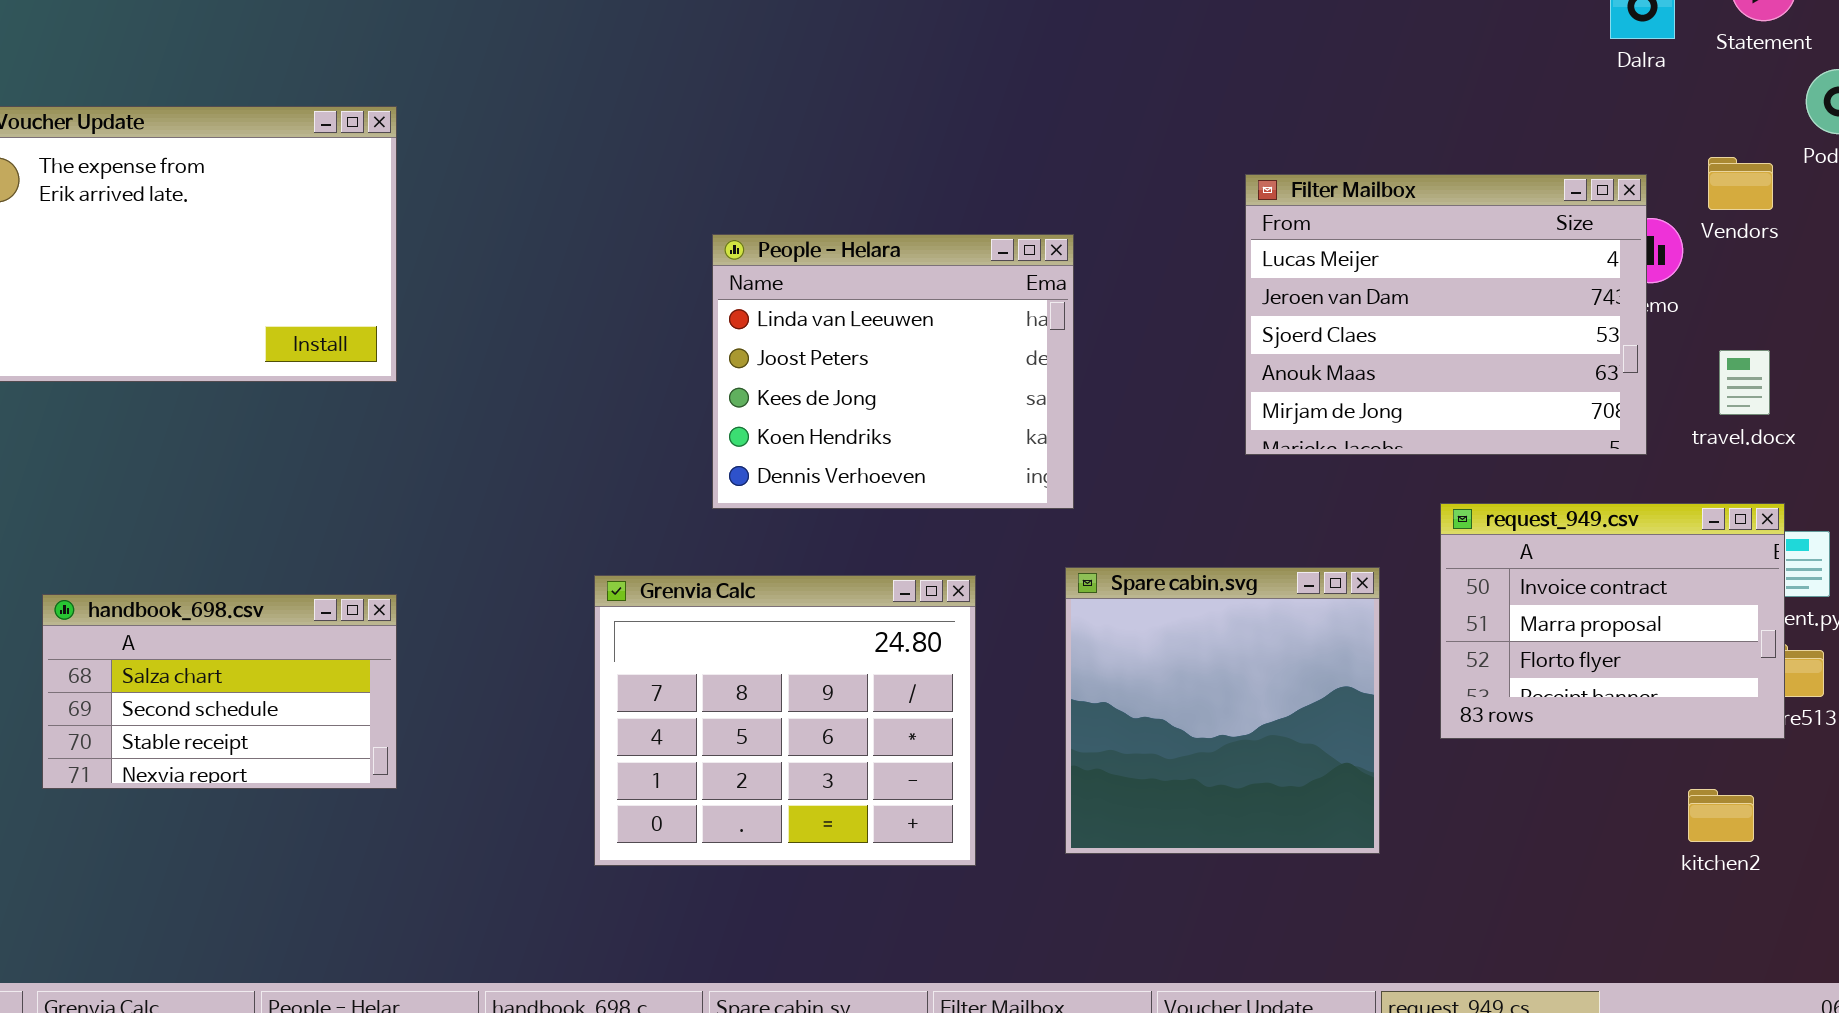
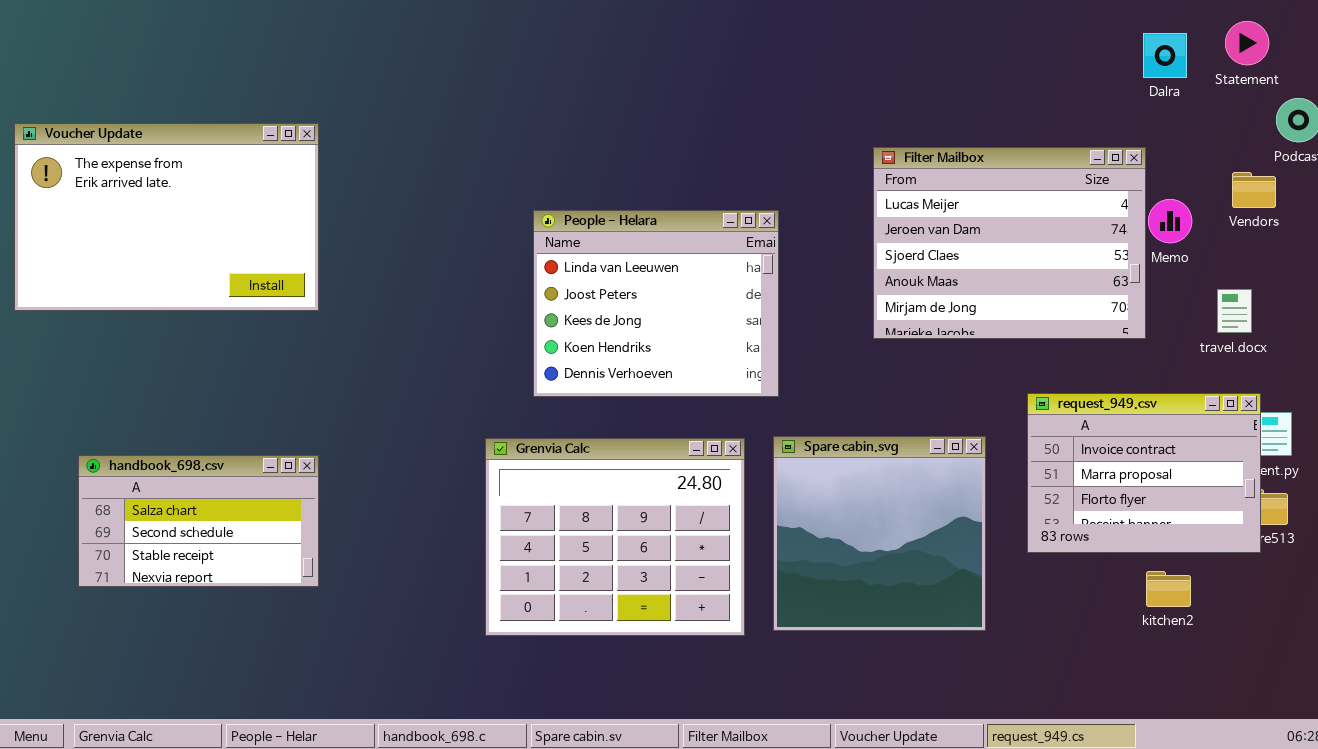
Vendors: [1708,157,1773,210] -> [1232,172,1276,208], moved
Filter Mailbox: [1245,174,1647,455] -> [873,147,1146,339], moved
Grenvia Calc: [594,575,976,866] -> [485,438,745,636], moved
kitchen2: [1688,789,1754,842] -> [1146,571,1191,607], moved

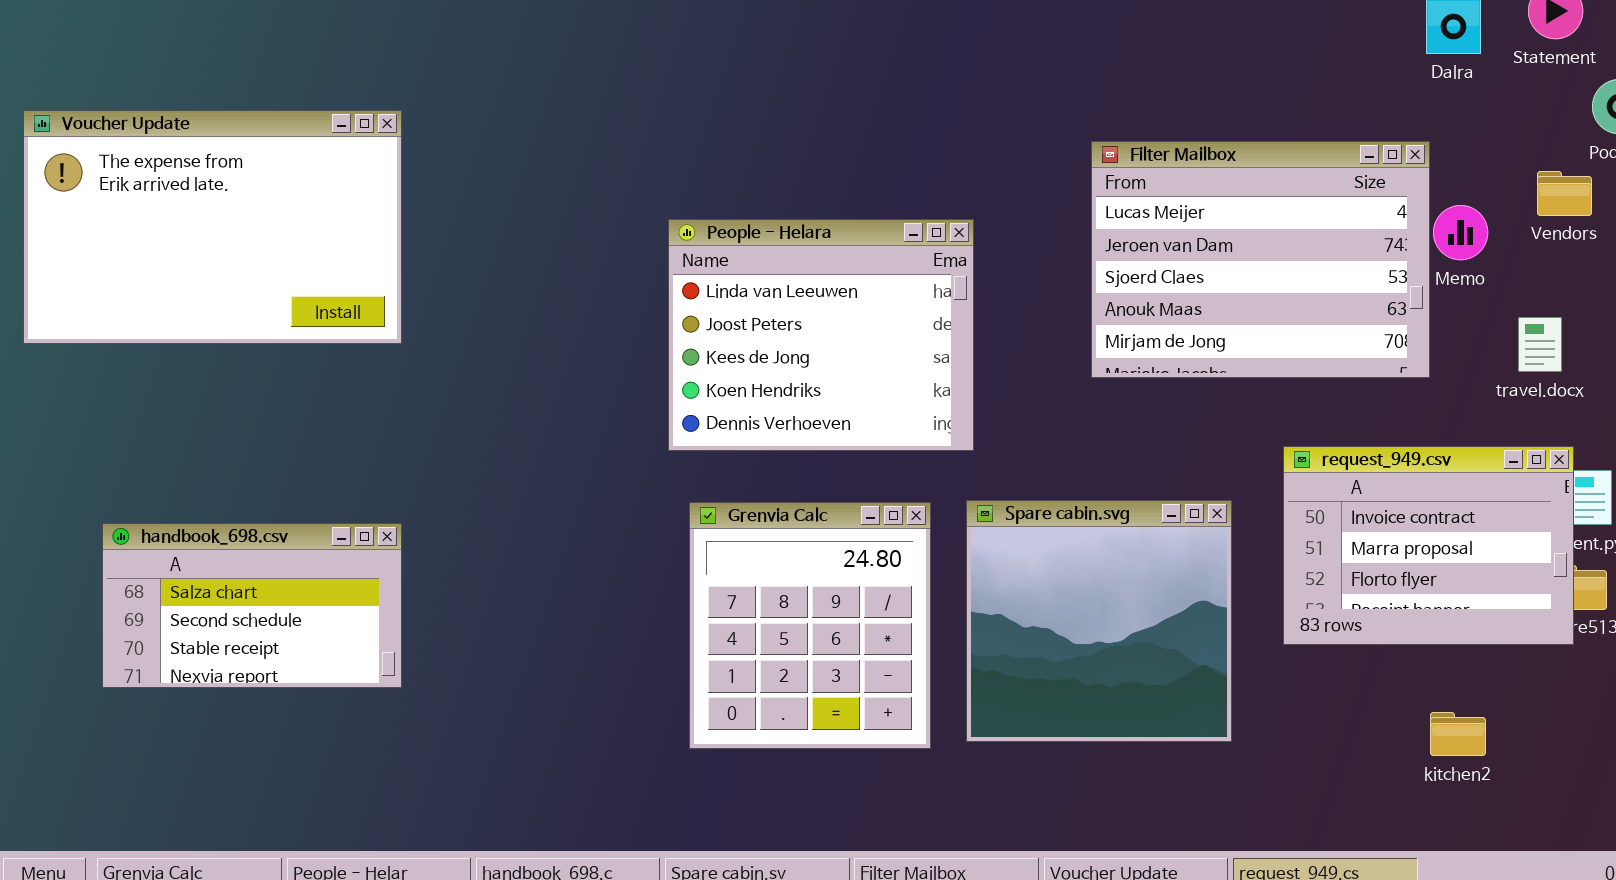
Grenvia Calc: [485,438,745,636] -> [689,502,931,749], resized
kitchen2: [1146,571,1191,607] -> [1430,712,1486,756], moved

